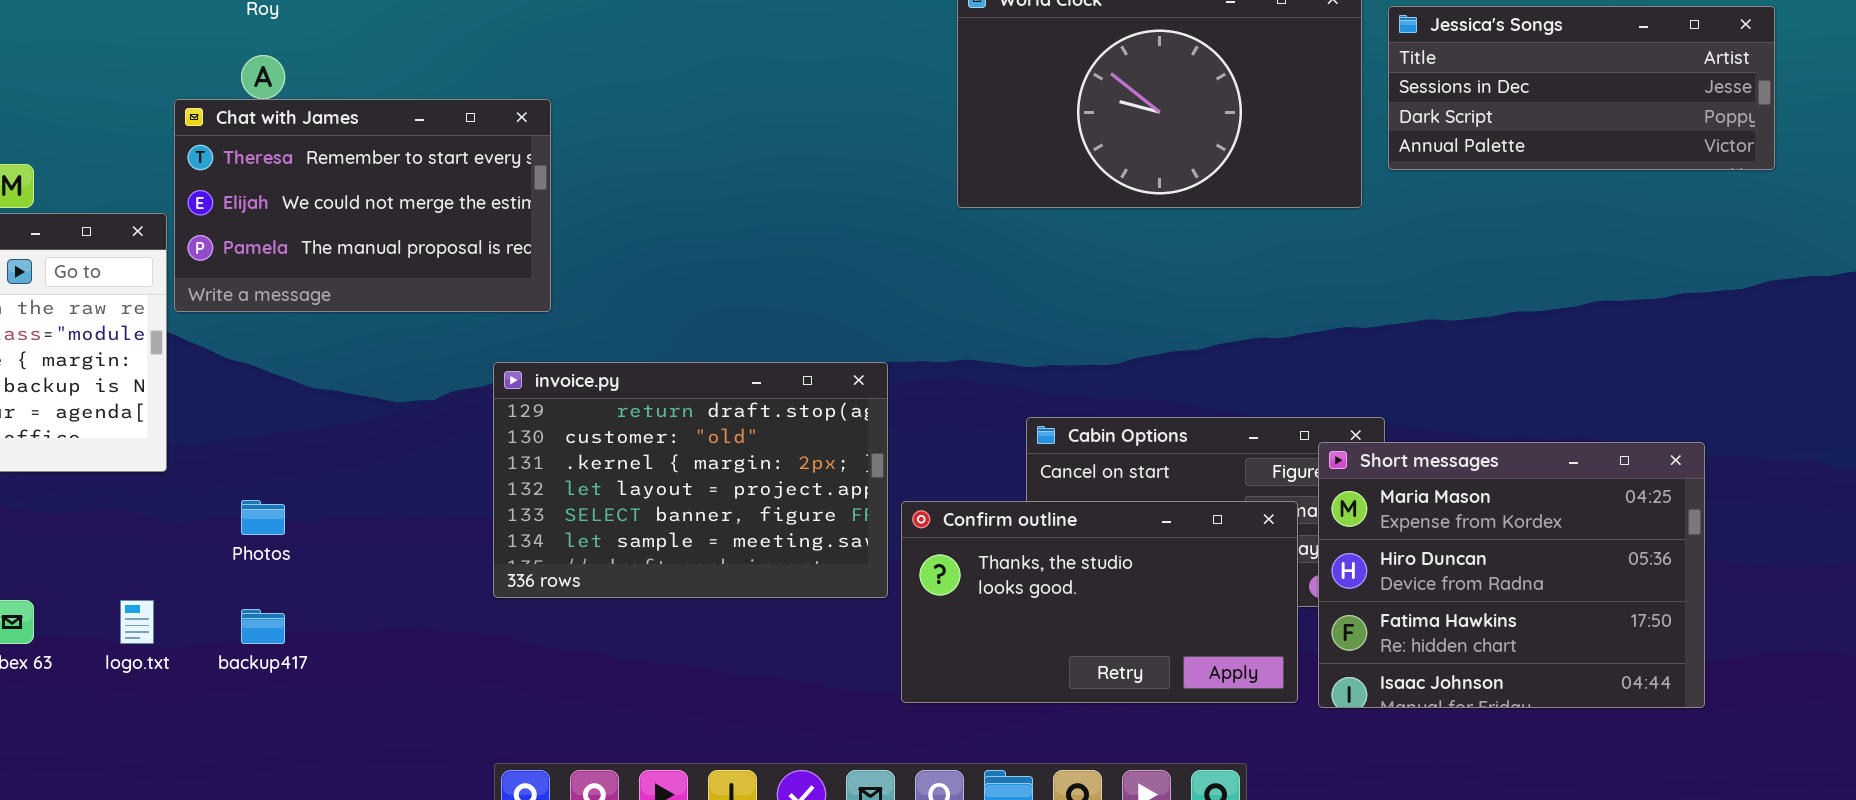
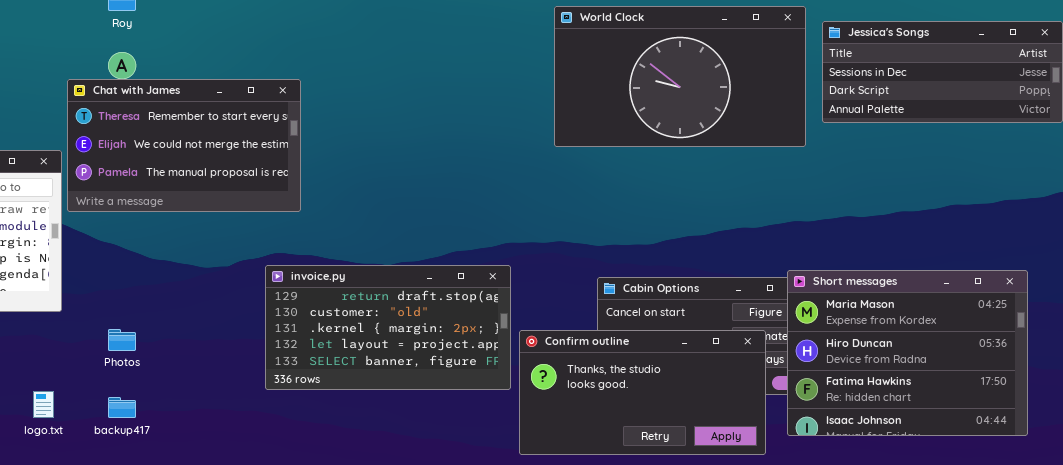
invoice.py: [493,362,888,598] -> [265,265,511,390], resized
Short messages: [1318,442,1705,708] -> [787,270,1028,436], moved

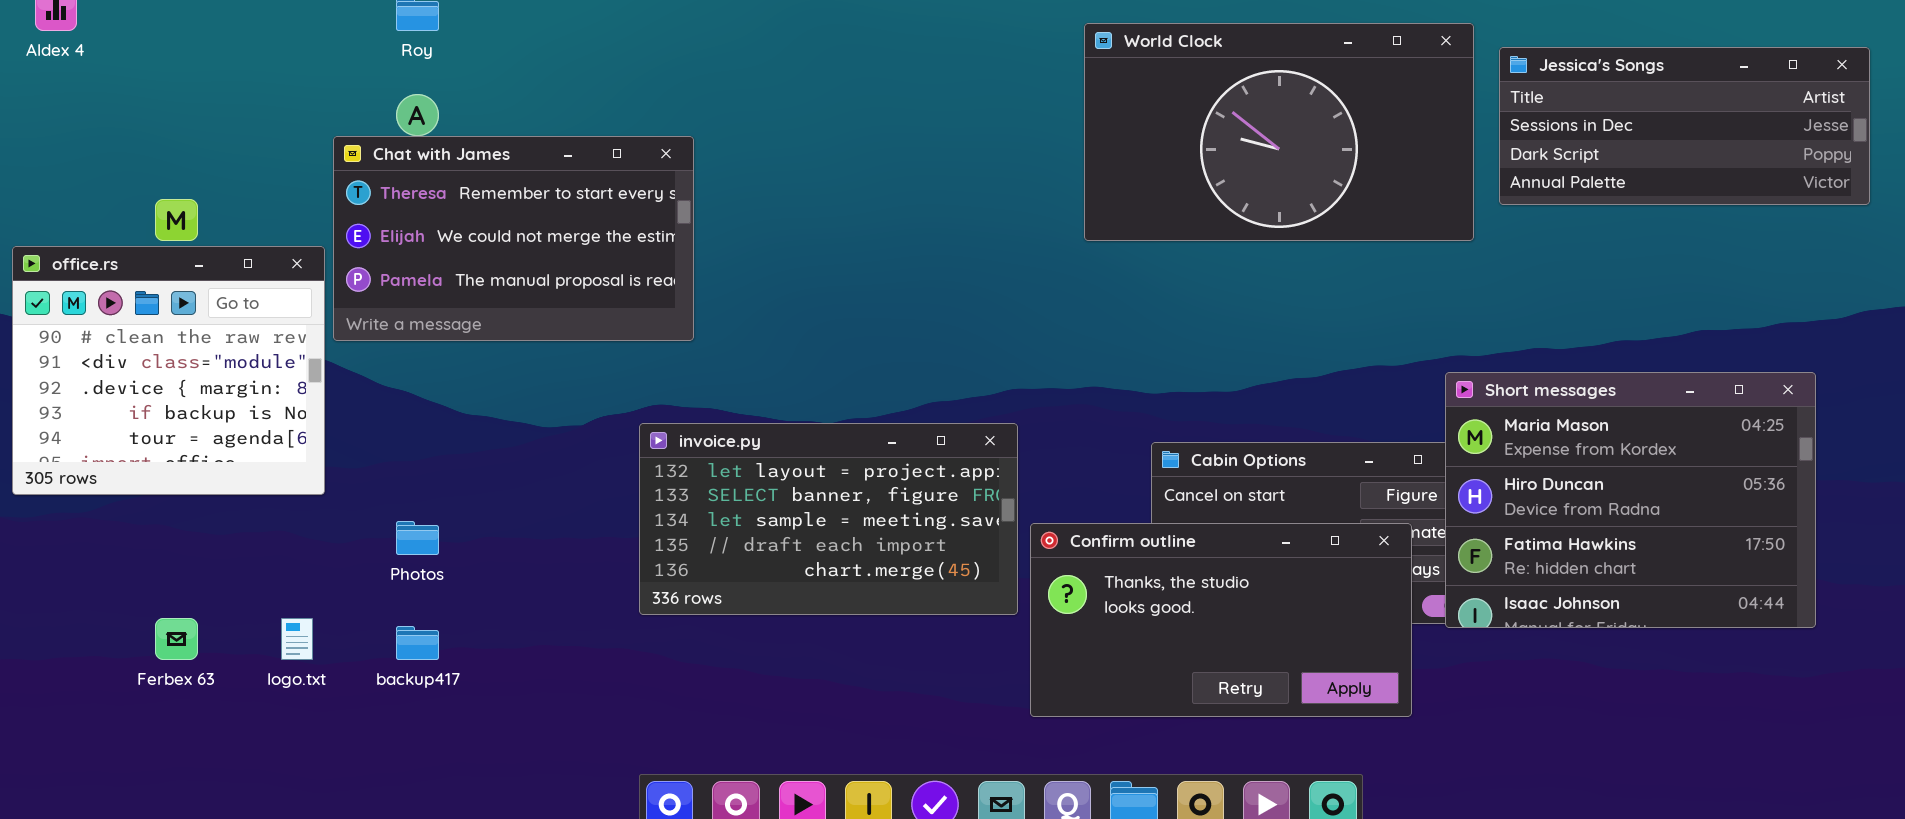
invoice.py: [265,265,511,390] -> [639,423,1018,615], scrolled down 3 rows
Short messages: [787,270,1028,436] -> [1445,372,1816,628], moved

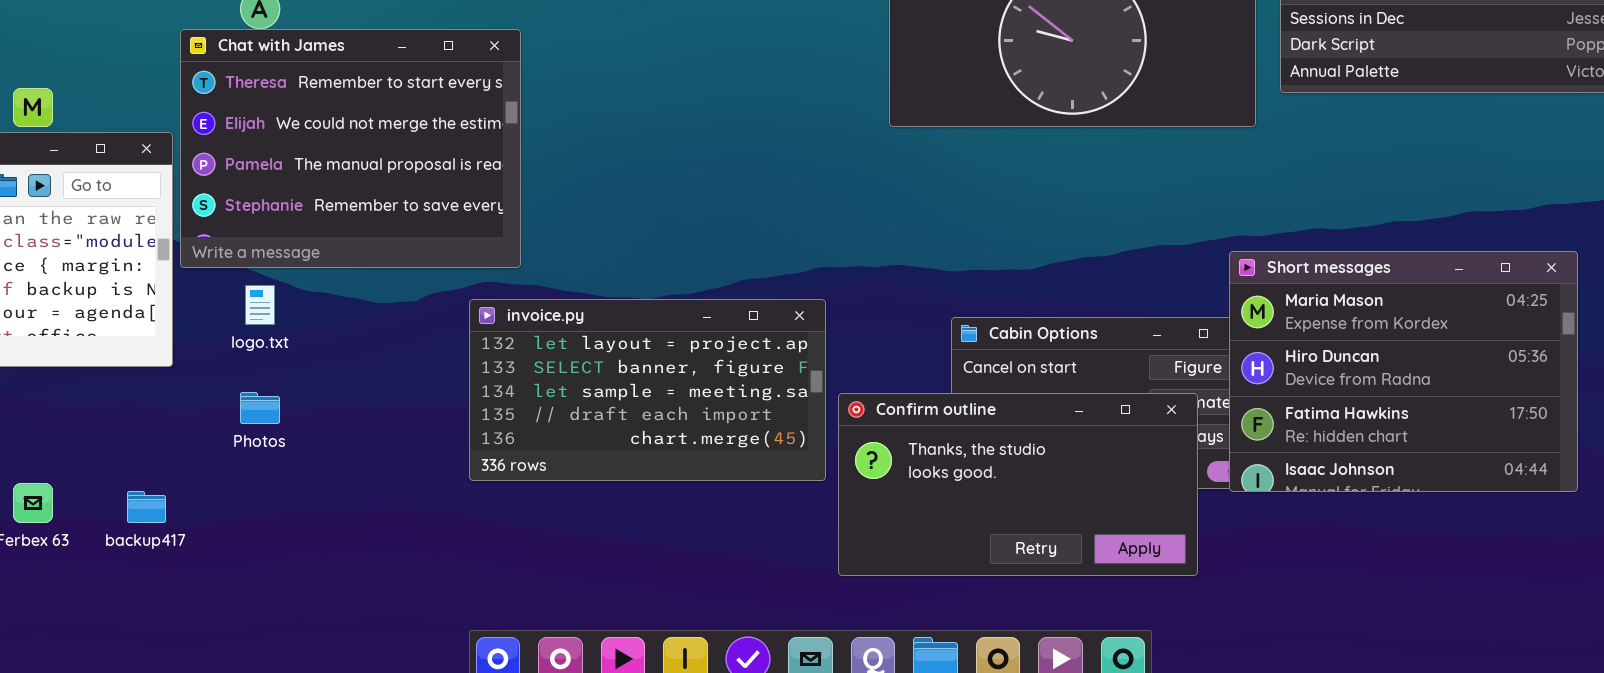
Chat with James: [333,136,694,341] -> [180,29,521,268], resized
logo.txt: [281,618,313,660] -> [245,285,275,325], moved
backup417: [396,626,439,660] -> [127,491,166,523], moved

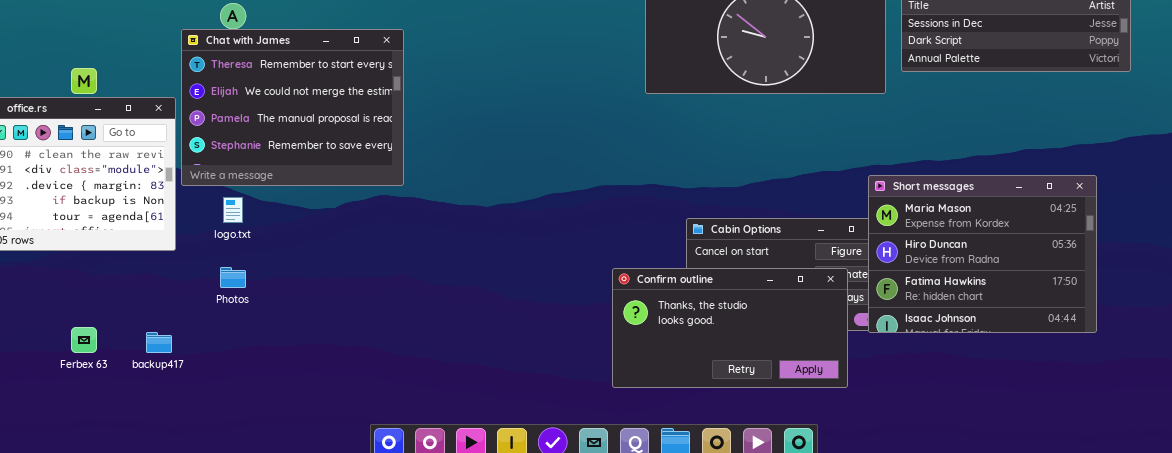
invoice.py: [469,299,826,481] -> none, closed

